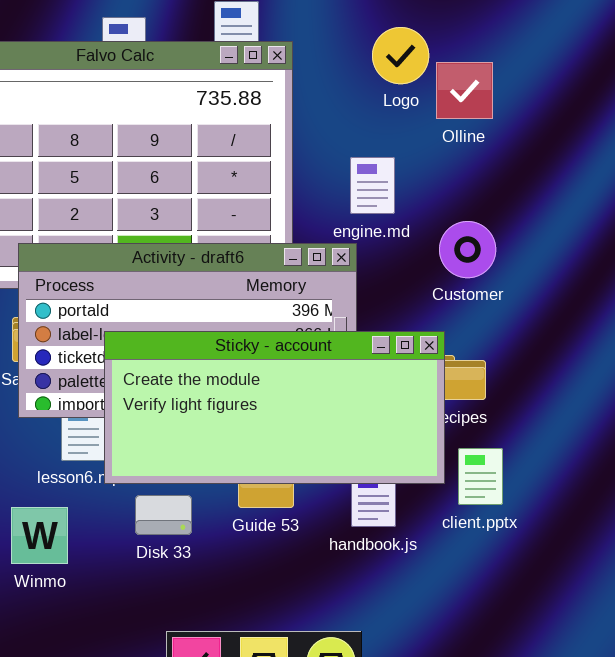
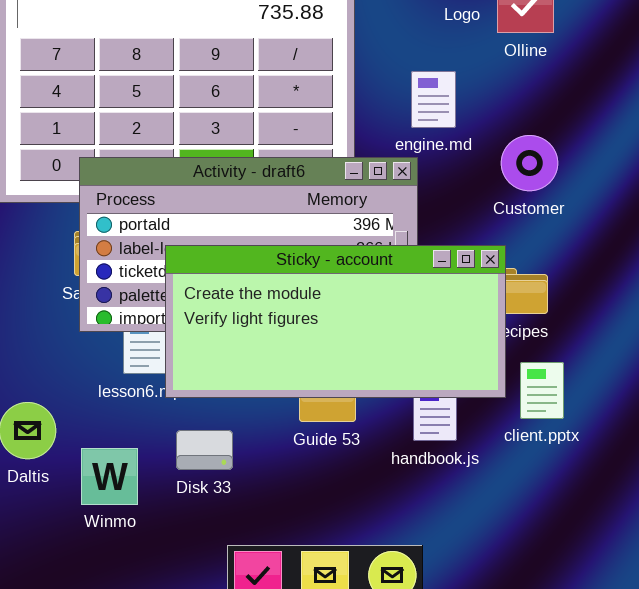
Disk 33: [135,495,192,535] -> [176,430,233,470], moved
Winmo: [11,507,68,564] -> [81,448,138,505], moved

